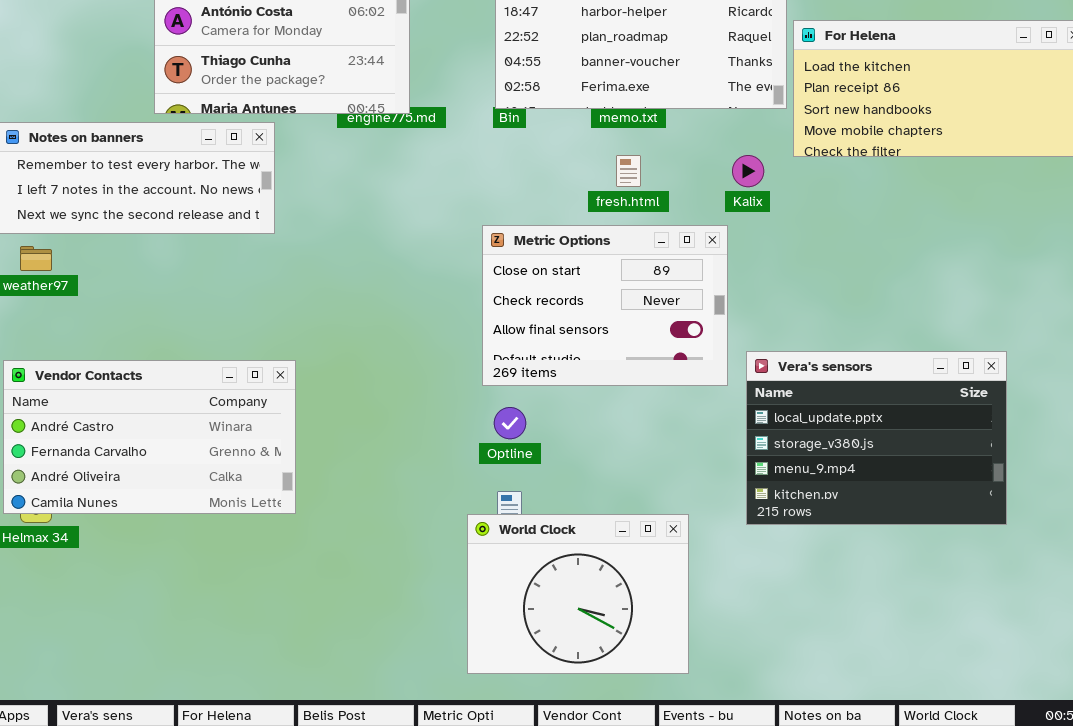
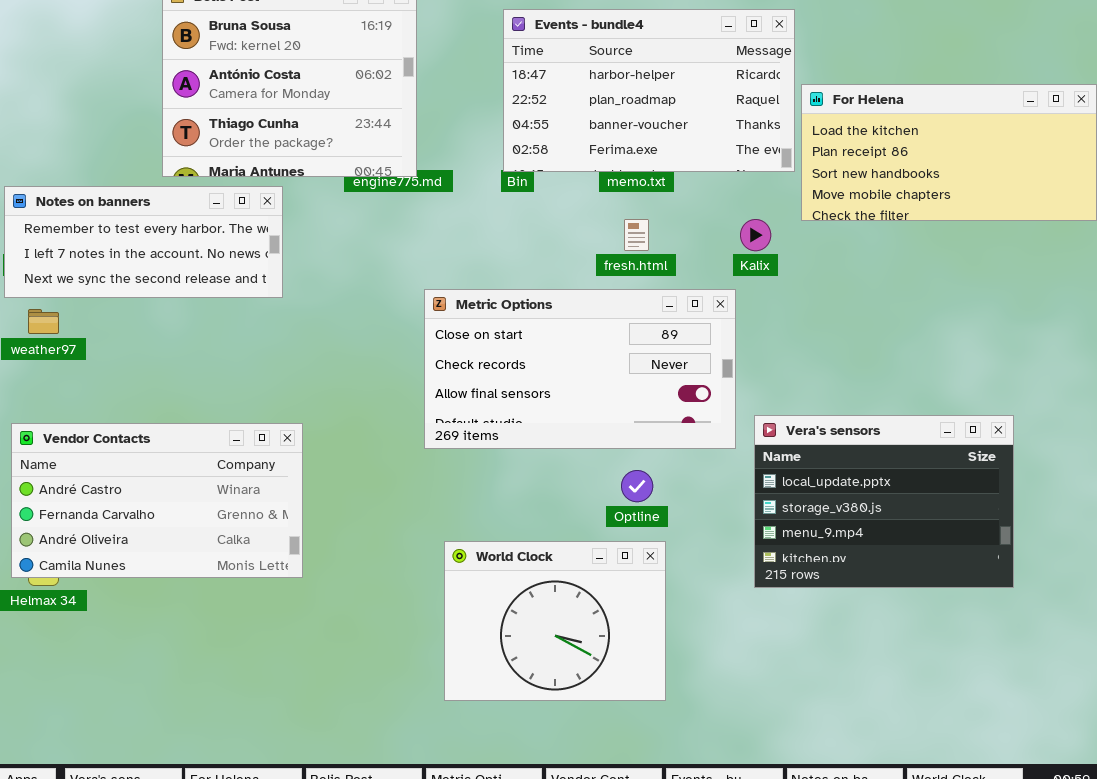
Metric Options: [482,225,728,386] -> [424,289,736,449], resized
Optline: [494,407,526,439] -> [621,470,653,502], moved
World Clock: [467,514,689,674] -> [444,541,666,701], moved

